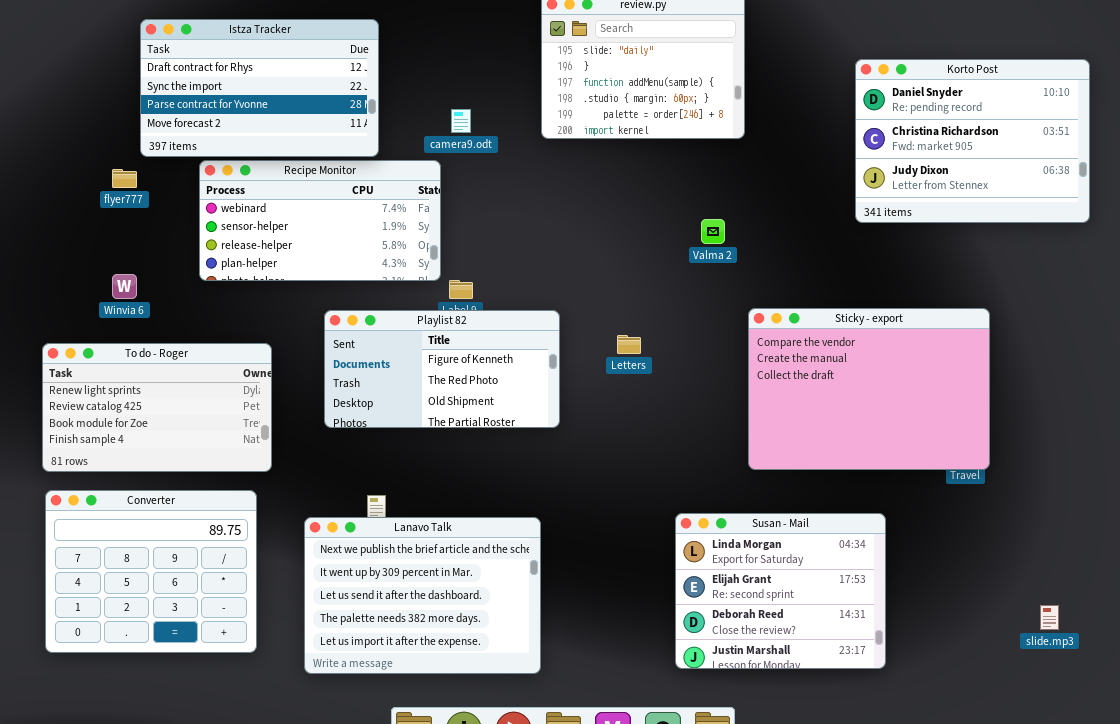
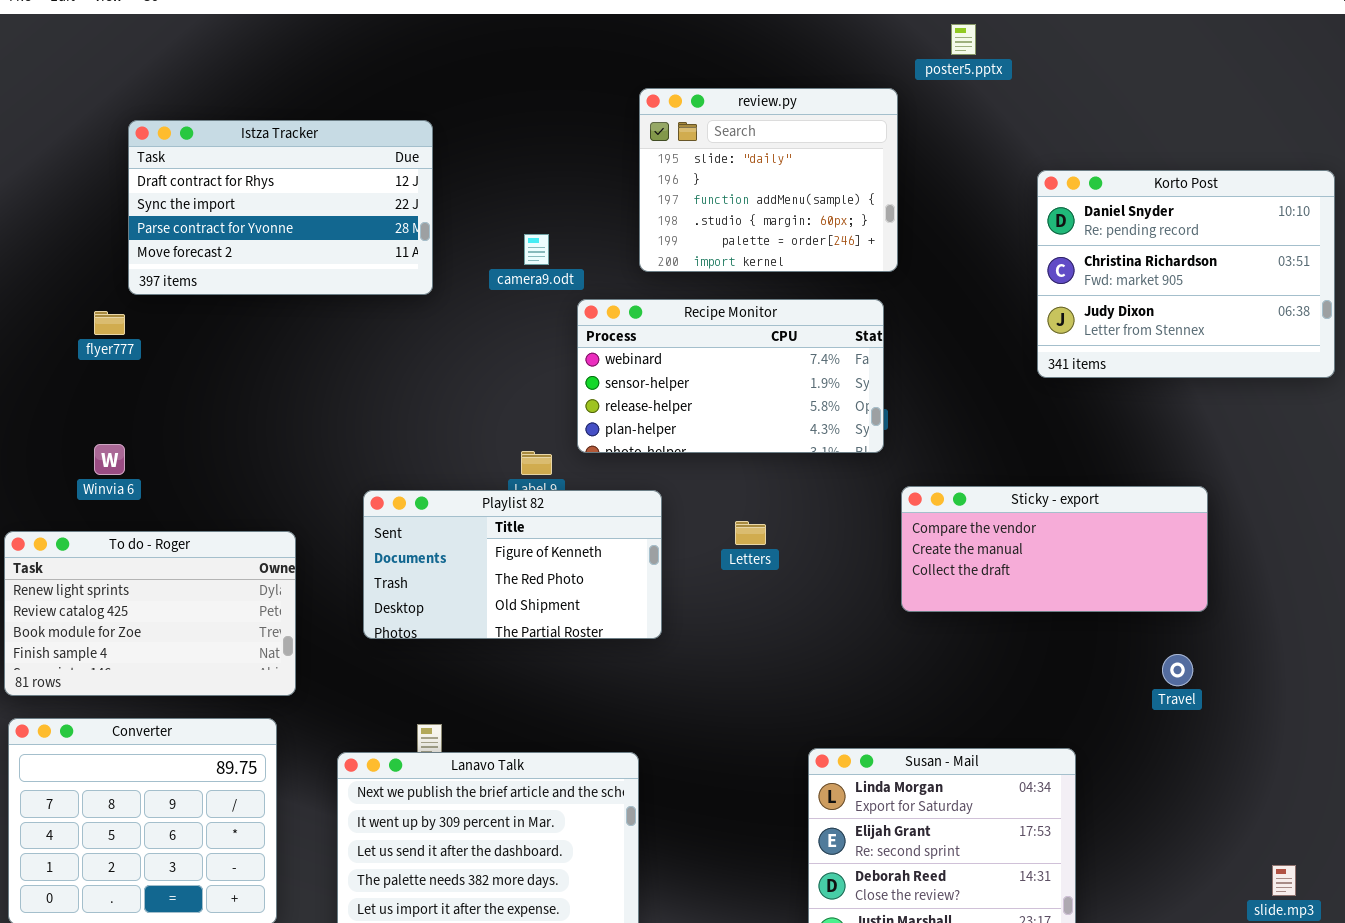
Recipe Monitor: [199,160,441,281] -> [577,299,884,453], moved
Sticky - export: [748,308,990,470] -> [901,486,1208,612], resized

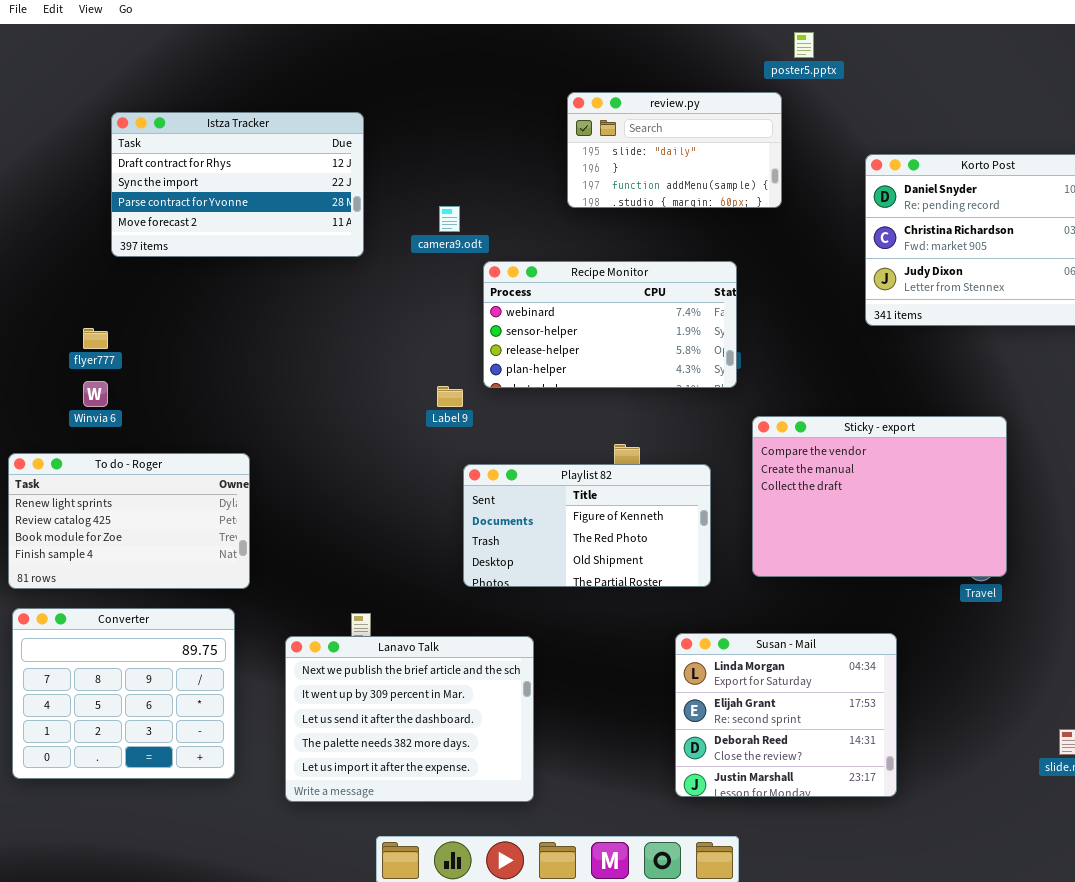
review.py: [639,88,898,272] -> [567,92,782,208], moved, resized
flyer777: [94,311,125,335] -> [83,328,108,349], moved
Sticky - export: [901,486,1208,612] -> [752,416,1007,577], resized
Playlist 82: [363,490,662,639] -> [463,464,711,587], moved

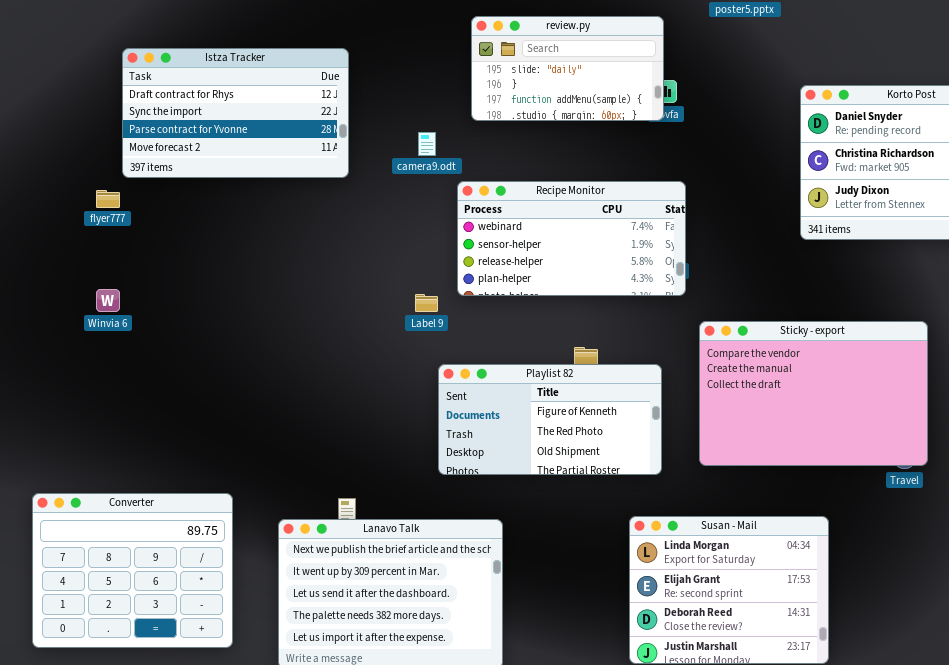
review.py: [567,92,782,208] -> [471,16,664,121], moved
flyer777: [83,328,108,349] -> [96,190,120,208], moved
To do - Roger: [8,453,250,589] -> none, closed

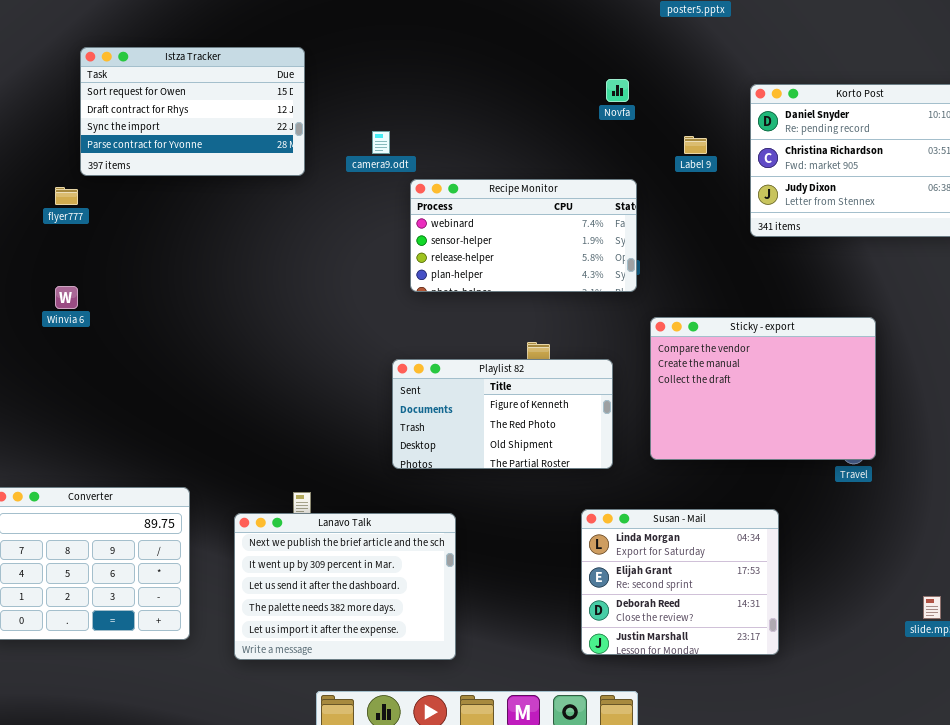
review.py: [471,16,664,121] -> none, closed
Istza Tracker: [122,48,349,178] -> [80,47,305,176], scrolled up 1 row
Label 9: [415,294,438,312] -> [684,136,707,154], moved

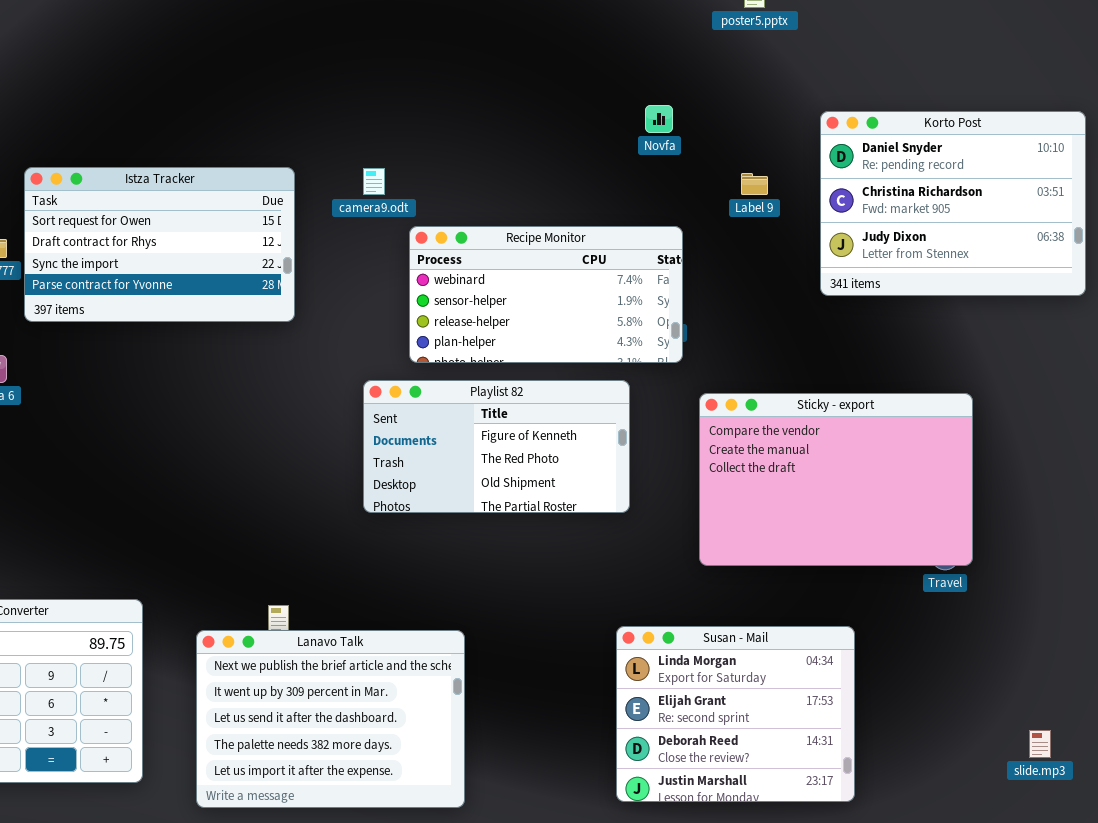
Istza Tracker: [80,47,305,176] -> [24,167,295,322], moved
Playlist 82: [392,359,613,469] -> [363,380,630,513], moved

